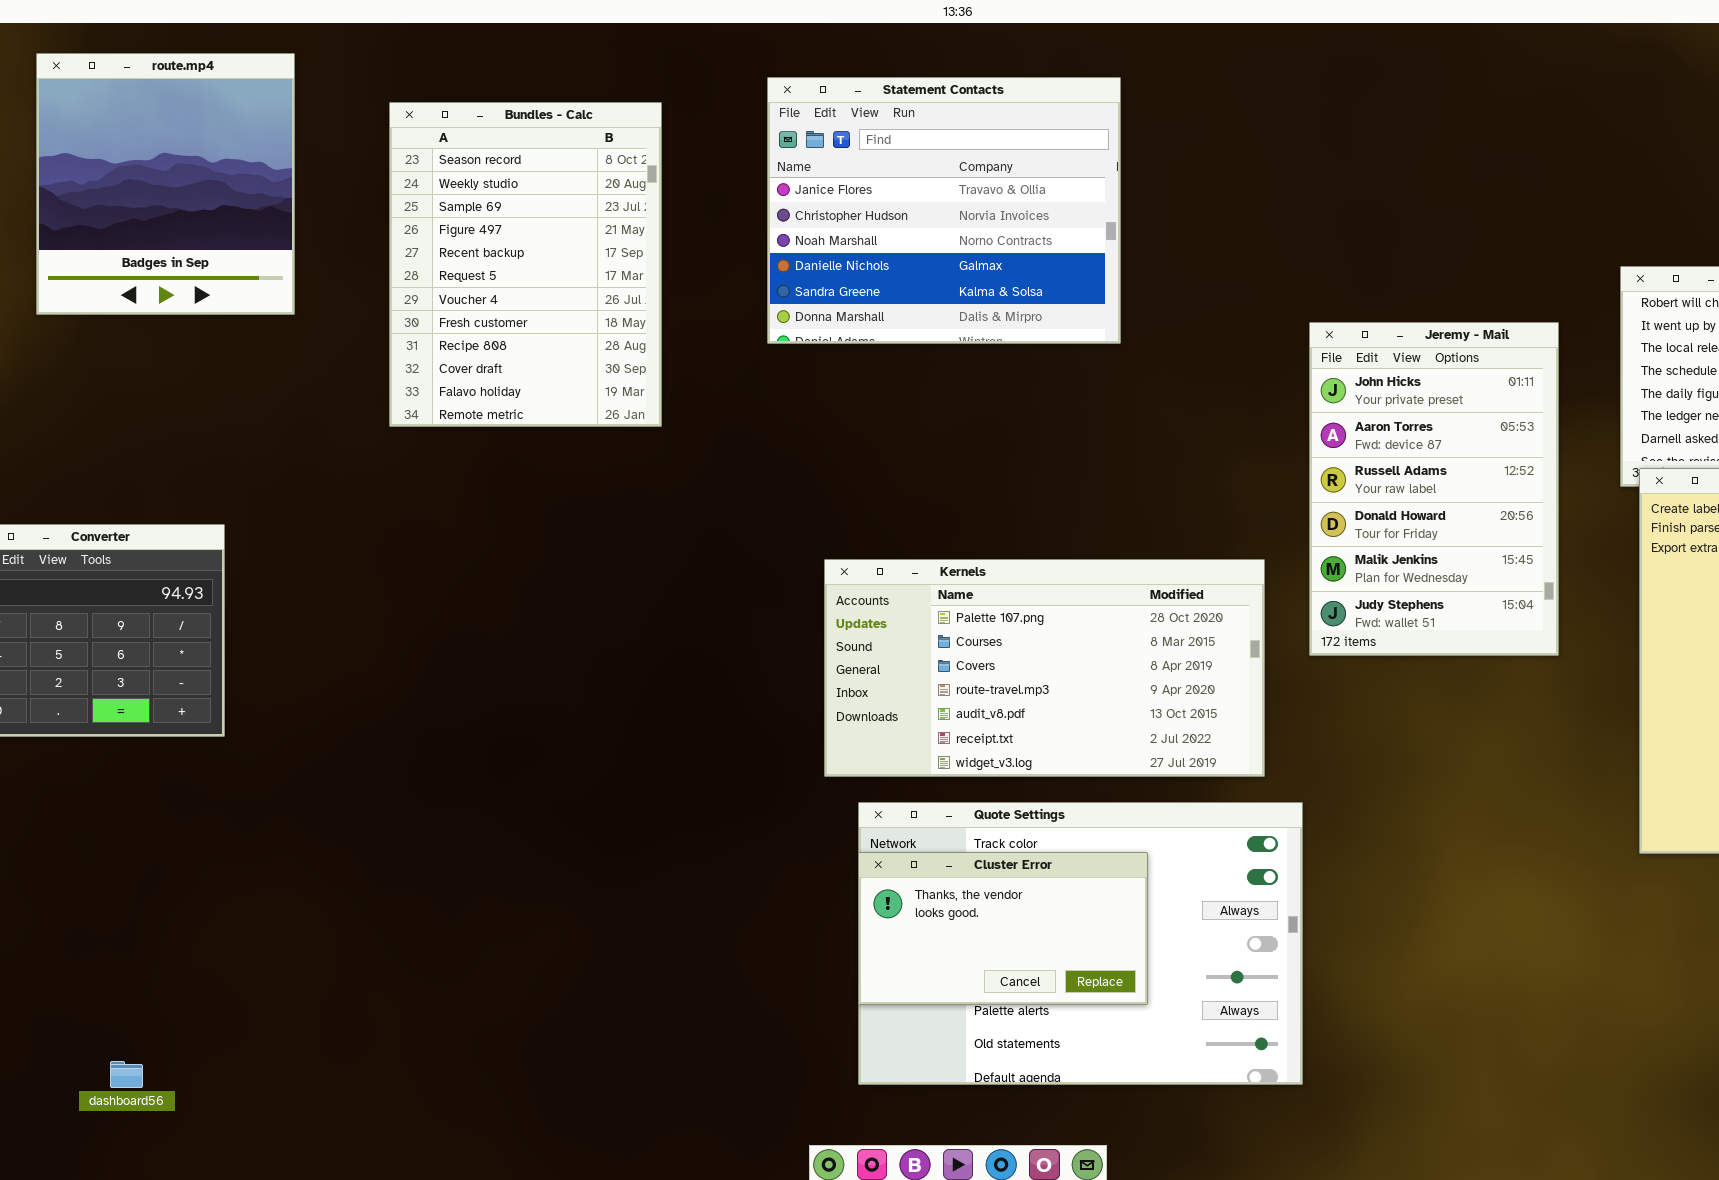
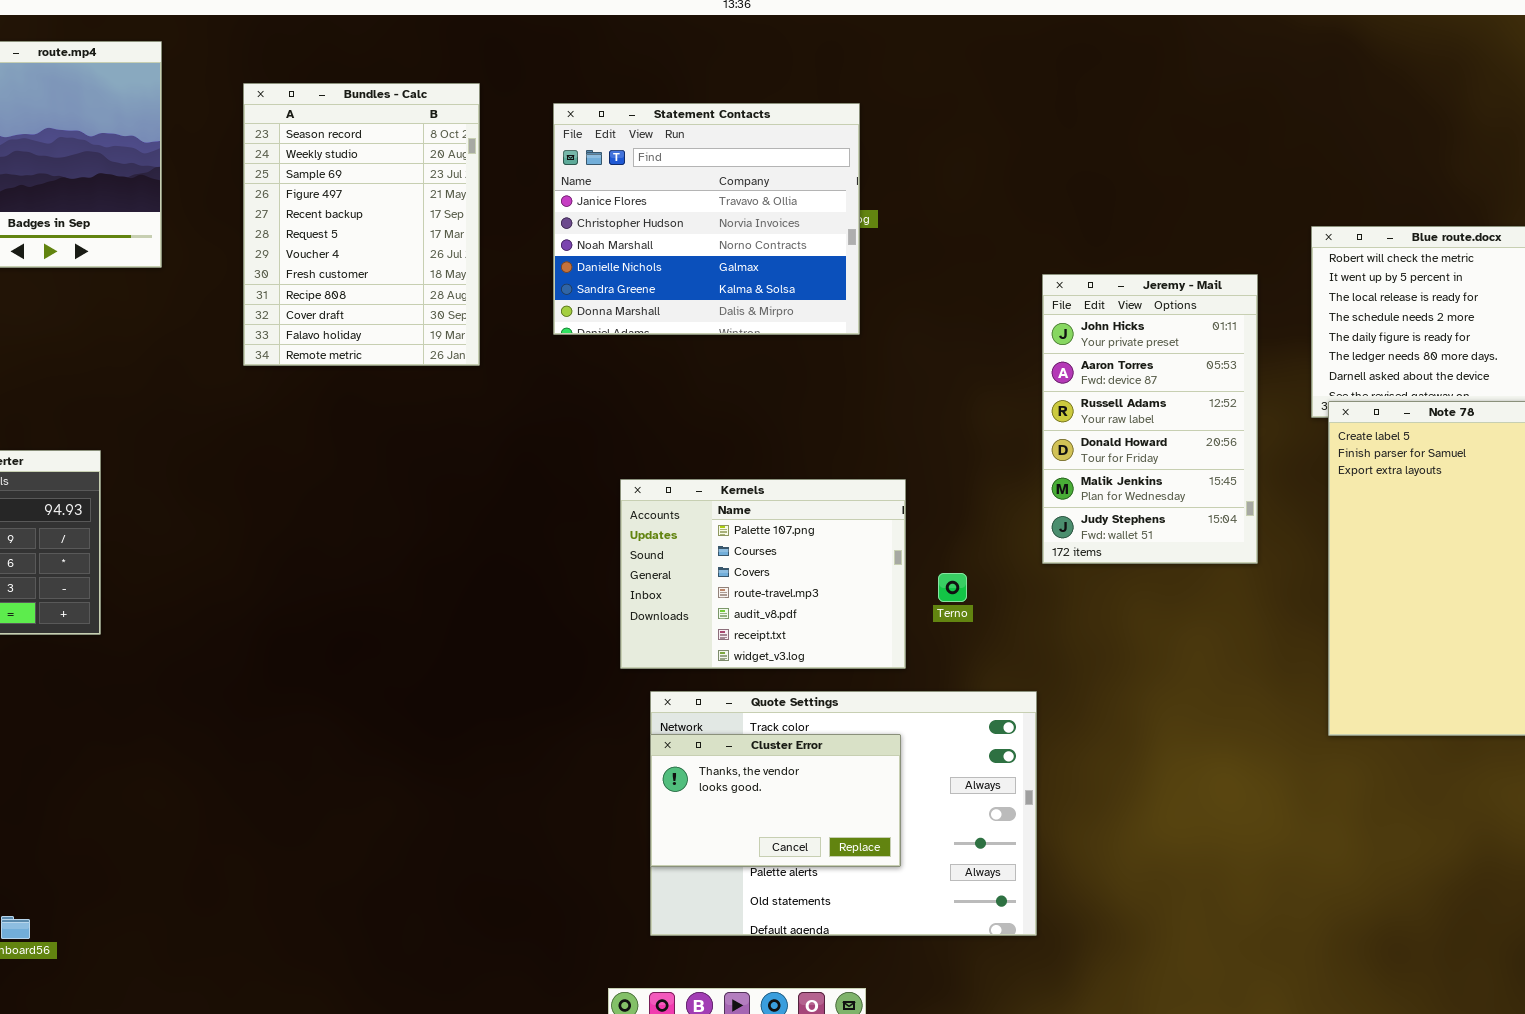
Statement Contacts: [767,77,1121,344] -> [553,103,860,335], moved
Kernels: [824,559,1265,777] -> [620,479,906,669], resized

